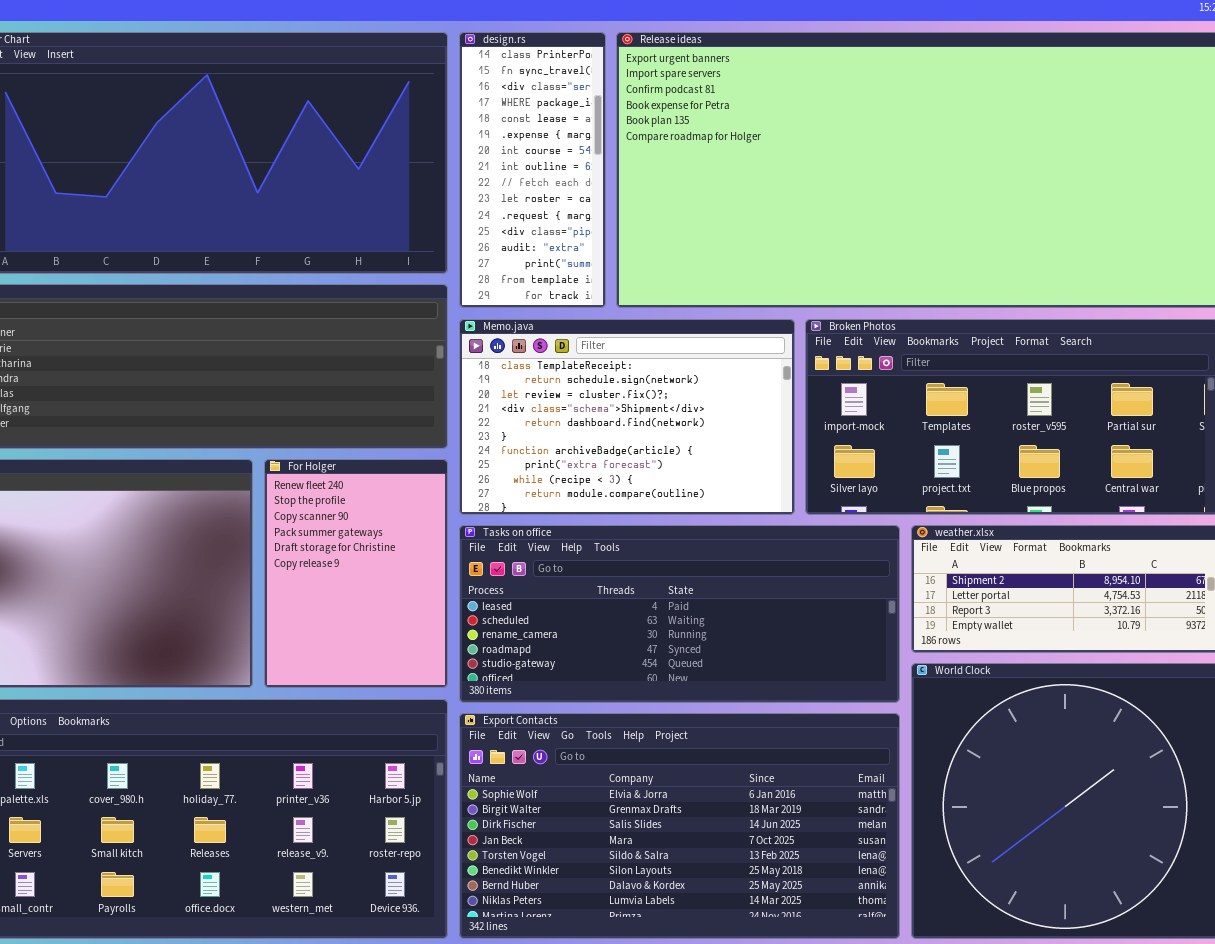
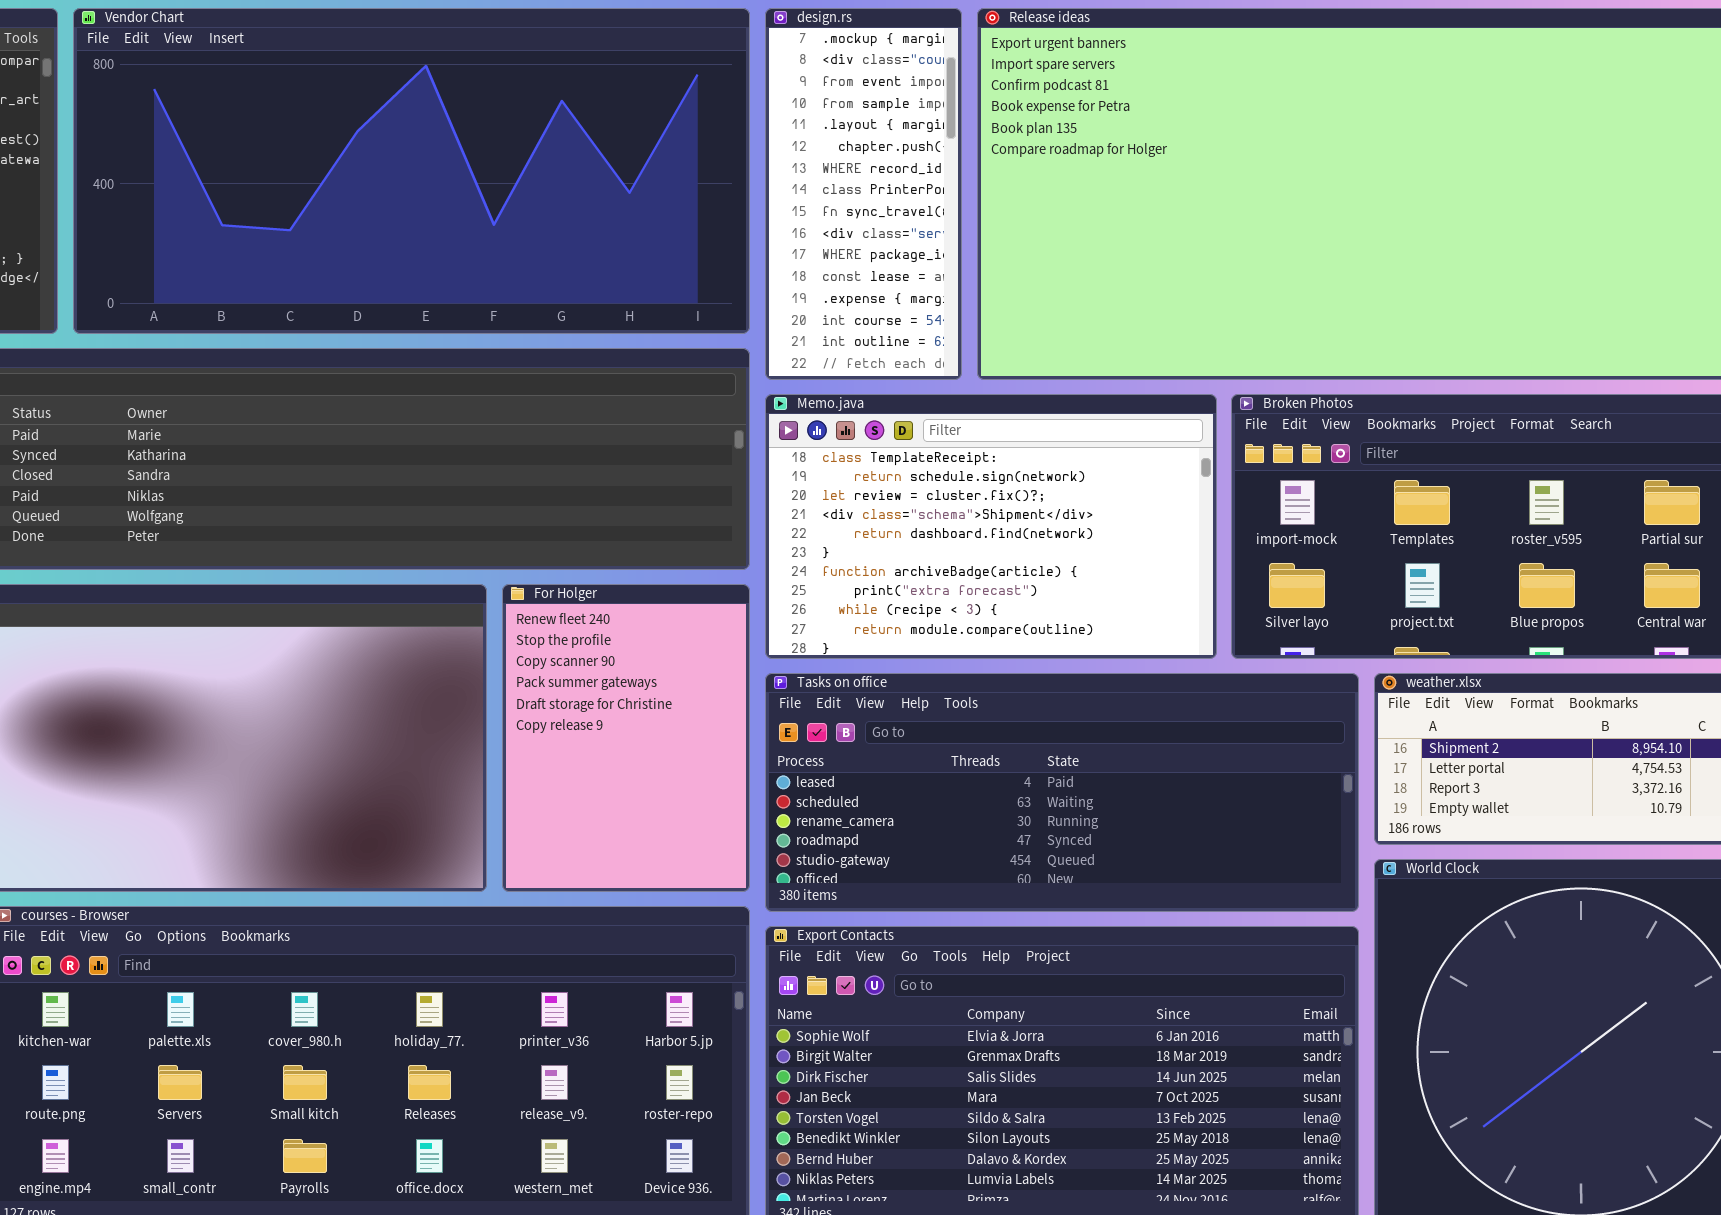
design.rs: [459,32,606,308] -> [765,8,962,380], scrolled up 7 rows

